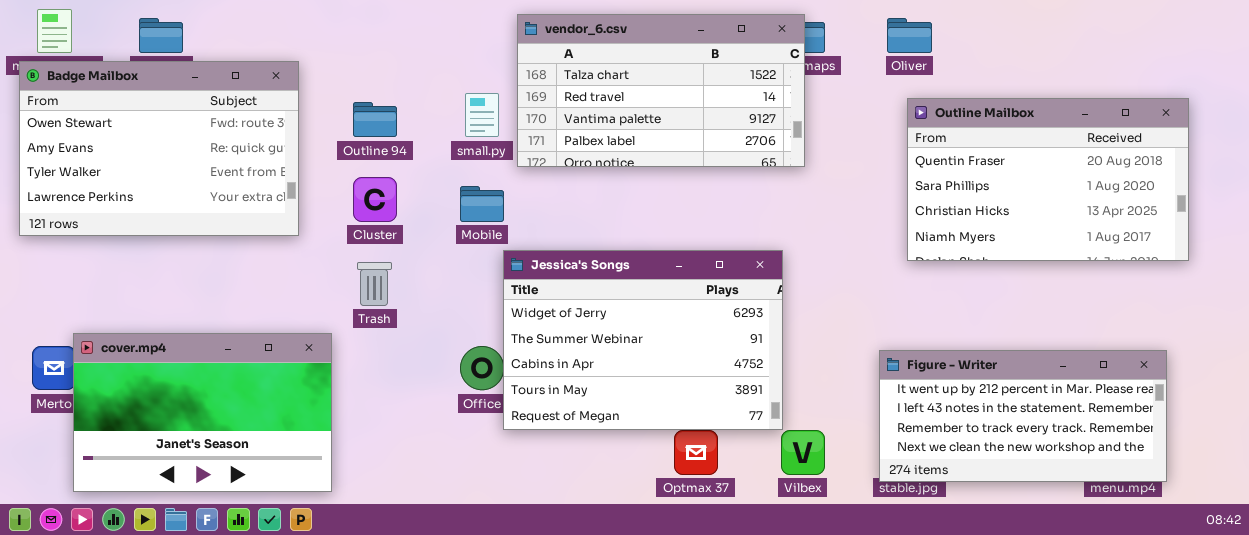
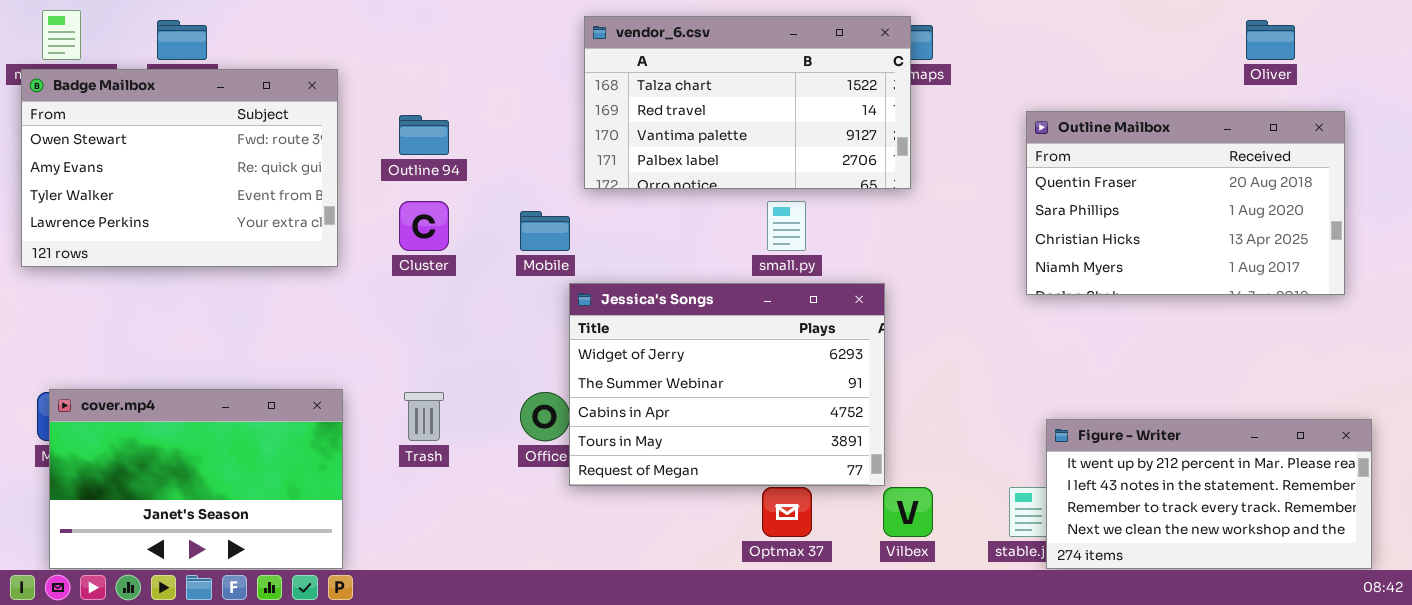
Oliver: [887,18,932,53] -> [1246,20,1295,60], moved
small.py: [465,93,499,137] -> [767,201,806,251], moved
Trash: [357,262,392,306] -> [404,392,444,441], moved
cover.mp4: [73,333,332,492] -> [49,389,343,569], moved
Figure - Writer: [879,350,1167,482] -> [1046,419,1372,569], moved

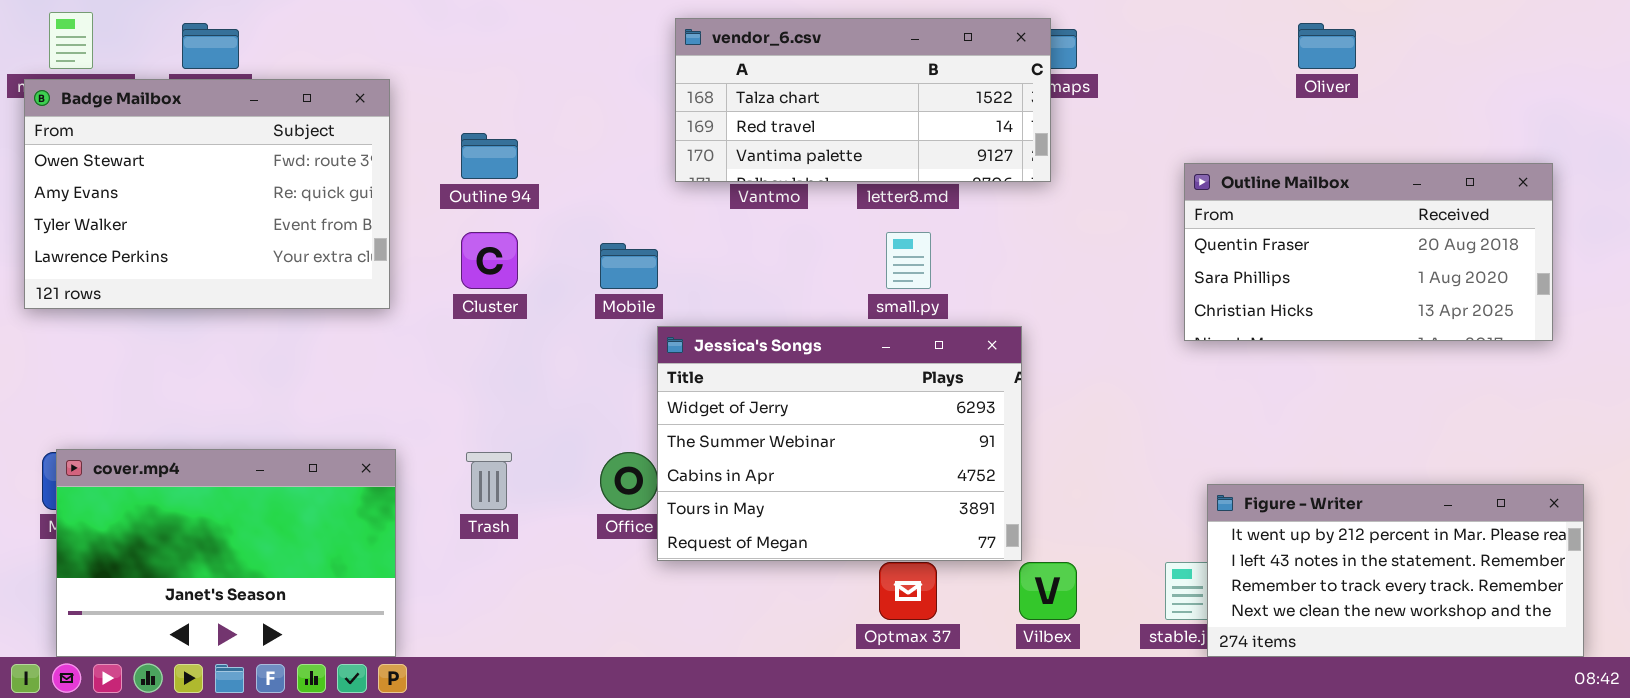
vendor_6.csv: [584,16,911,189] -> [675,18,1051,182], resized
Oliver: [1246,20,1295,60] -> [1298,23,1356,69], moved
Outline Mailbox: [1026,111,1345,295] -> [1184,163,1553,341], resized

